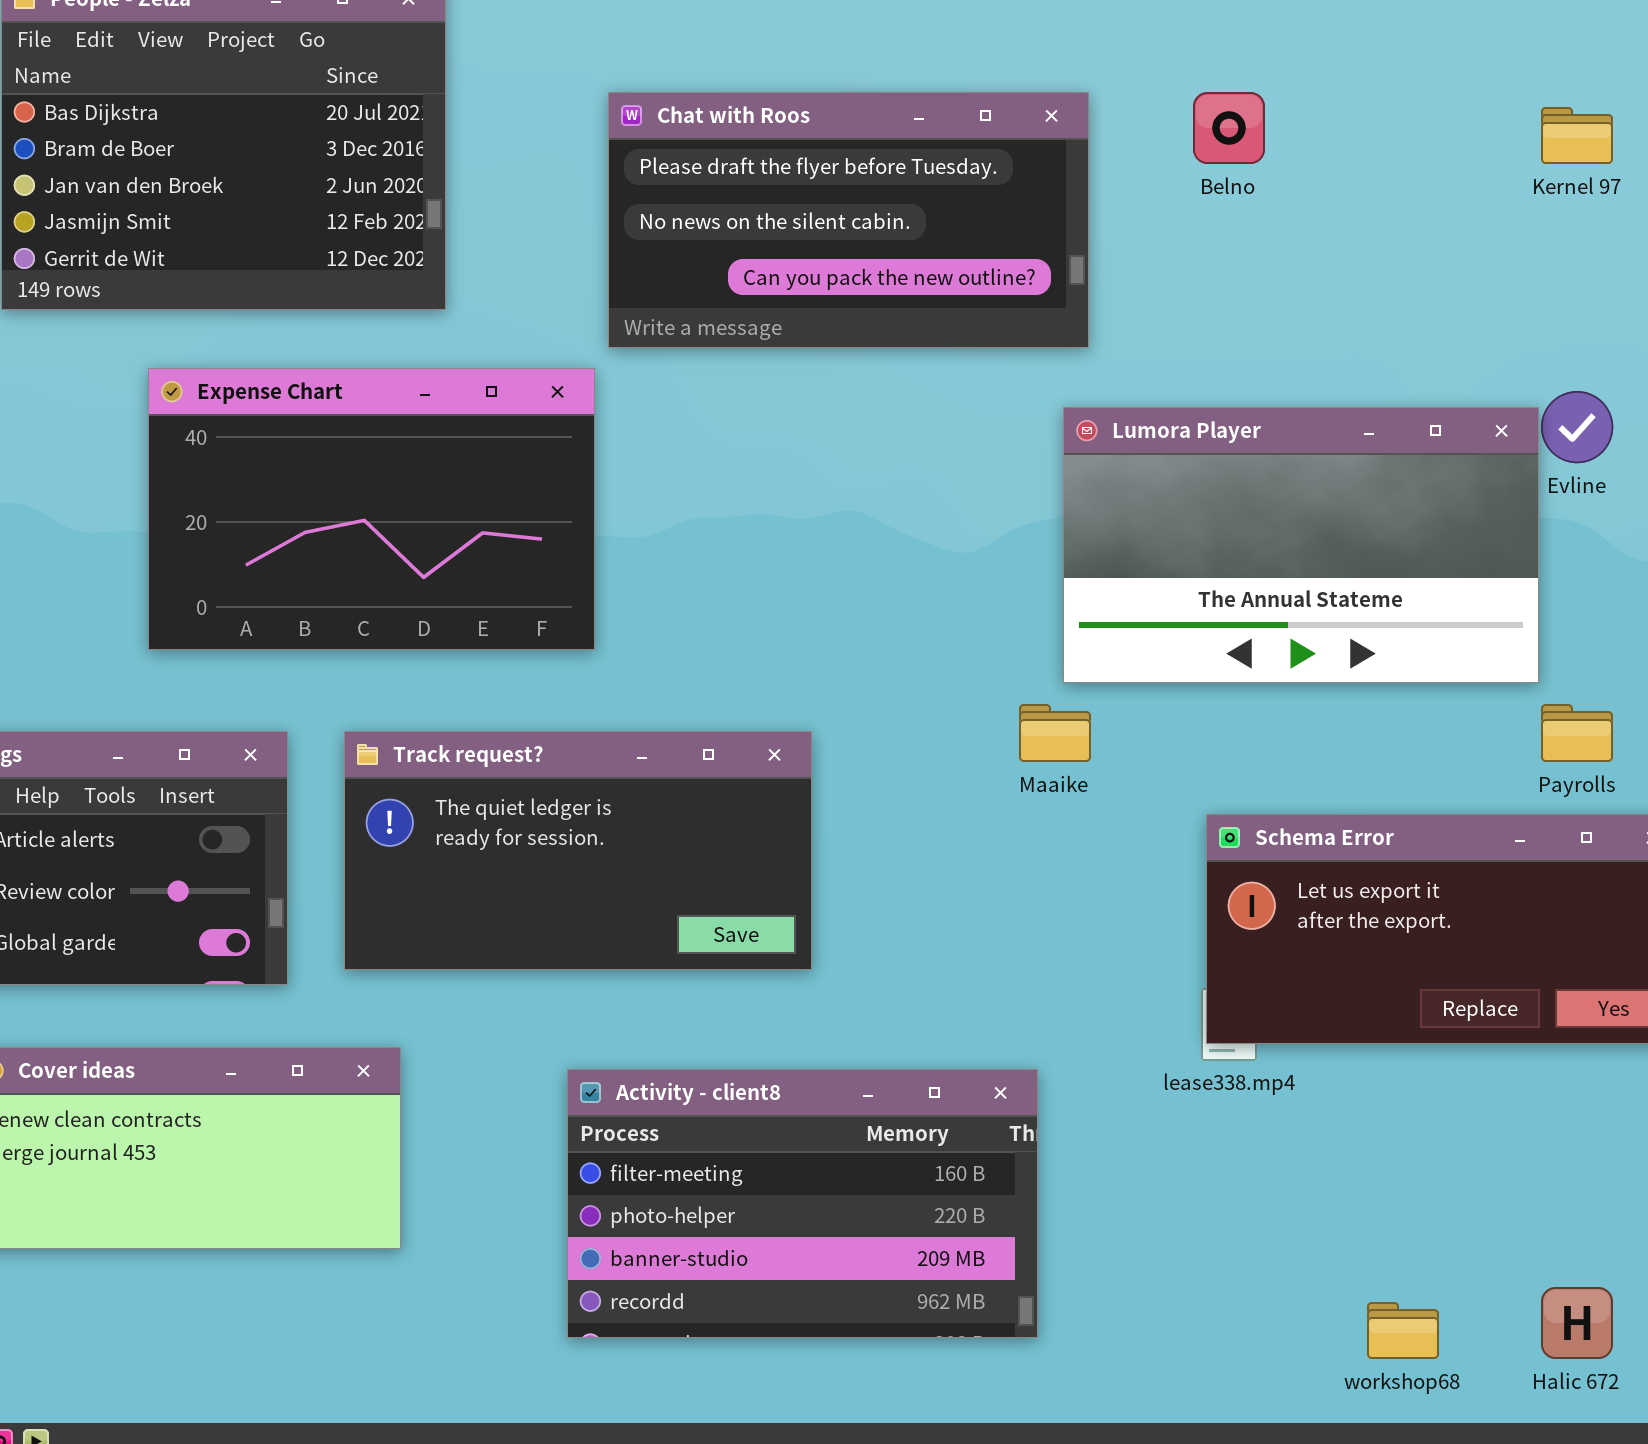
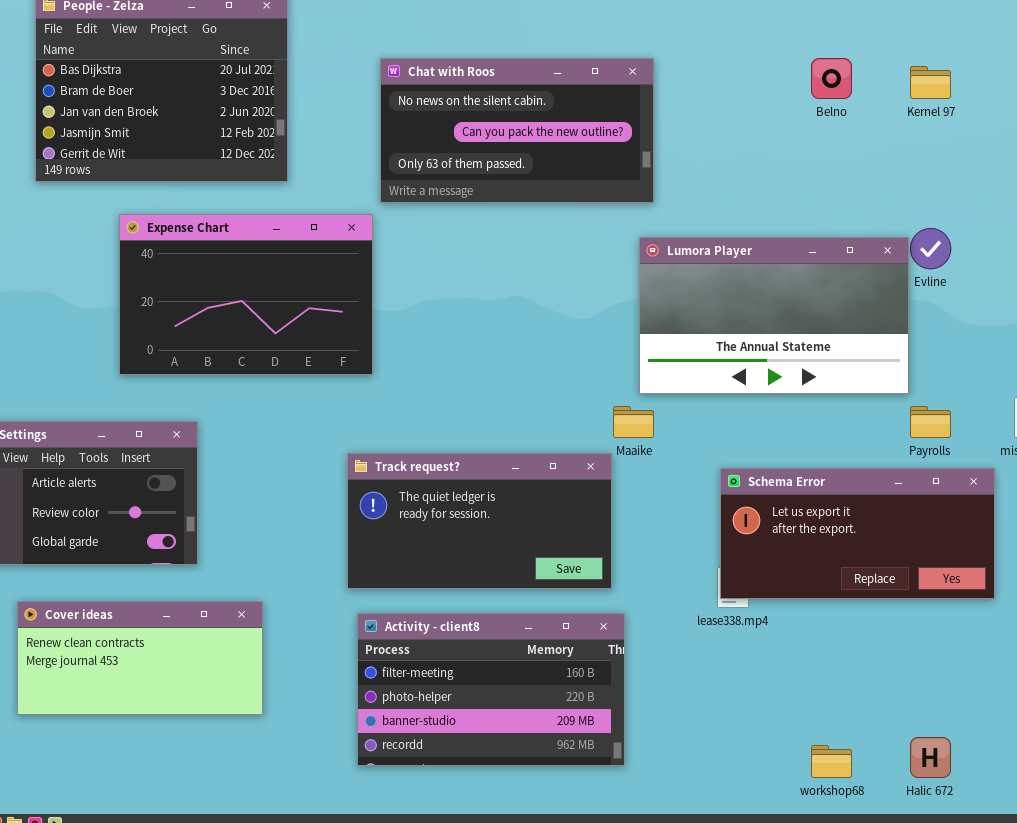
Chat with Roos: [608,92,1089,348] -> [380,58,654,203], scrolled down 1 row
Belno: [1193,92,1265,164] -> [811,58,852,99], moved
Track request?: [344,731,812,970] -> [347,453,612,589], moved

